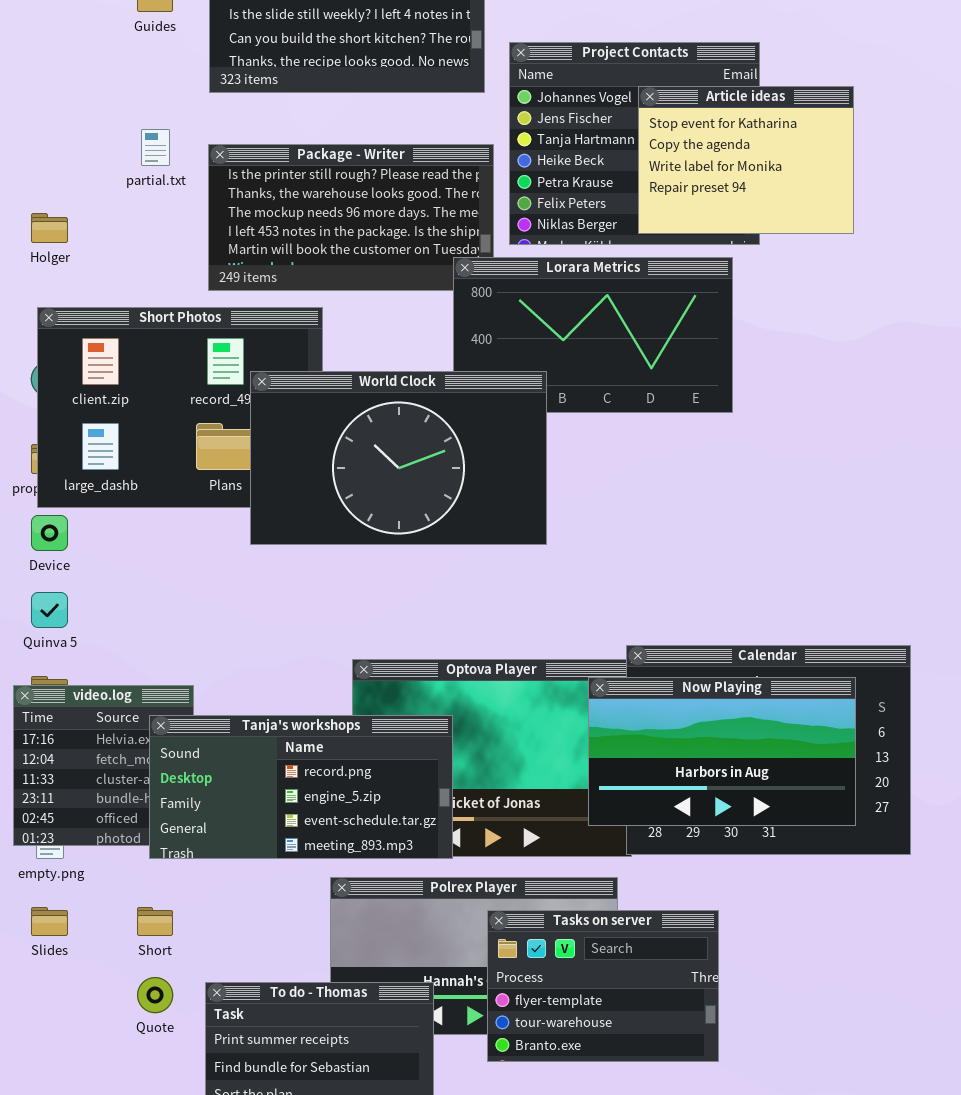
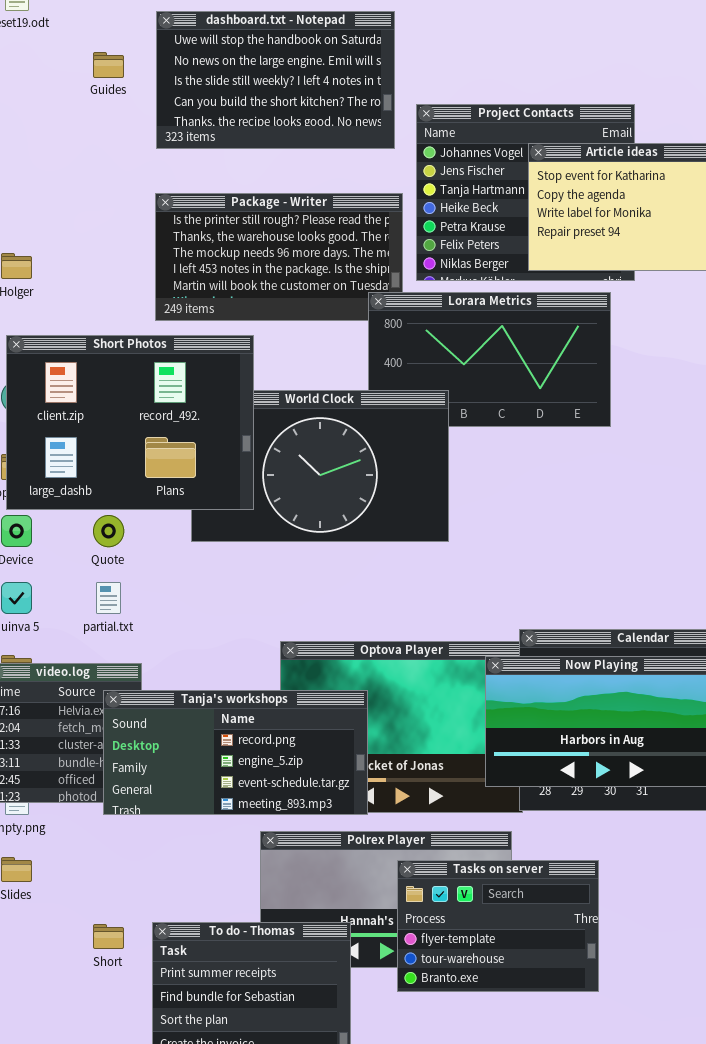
partial.txt: [141,129,170,166] -> [96,582,121,614], moved
Short Photos: [37,307,323,508] -> [6,335,254,510], raised
Short: [137,907,173,936] -> [93,924,124,949], moved
Quote: [137,977,173,1013] -> [93,515,124,547], moved

